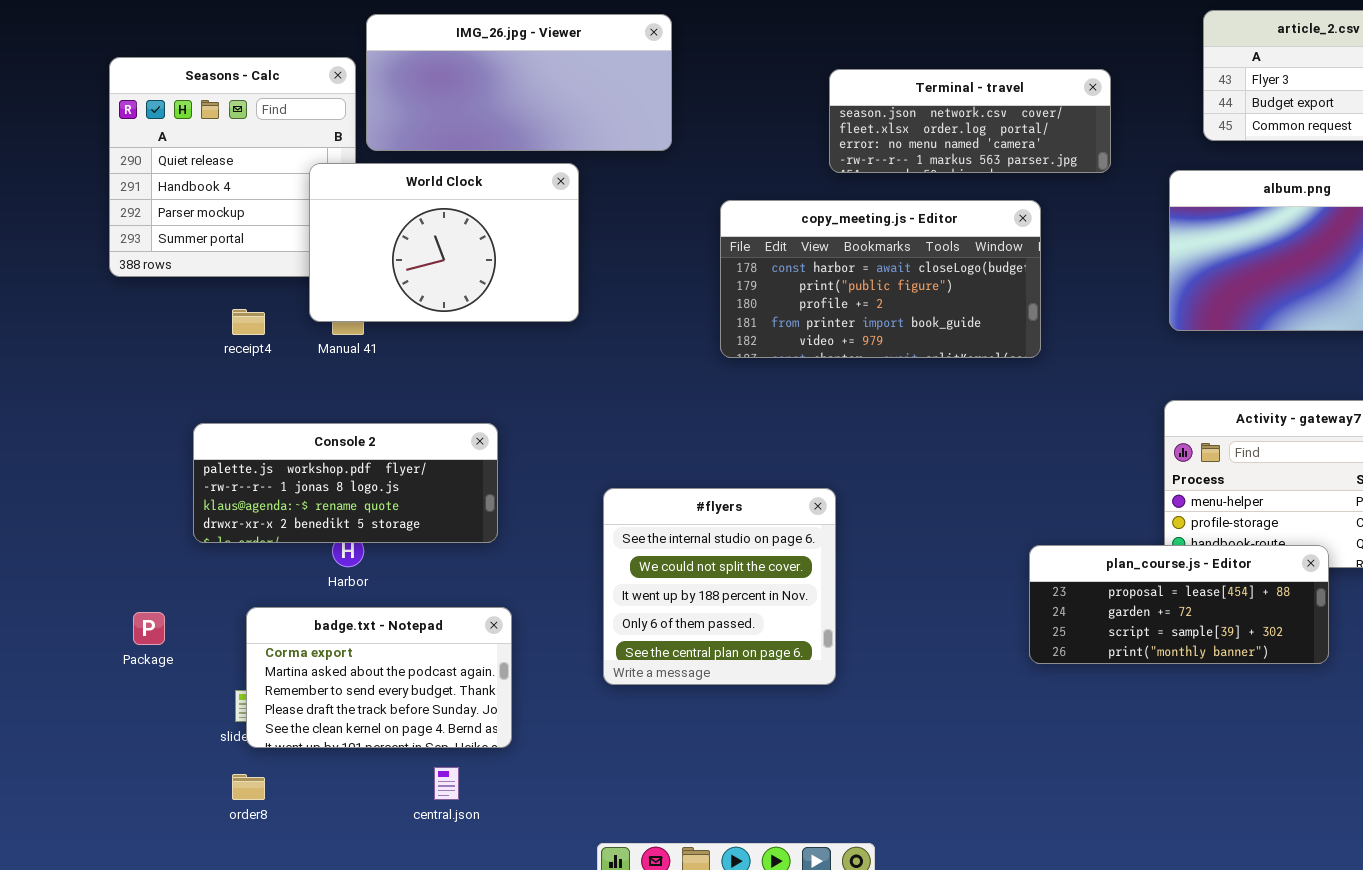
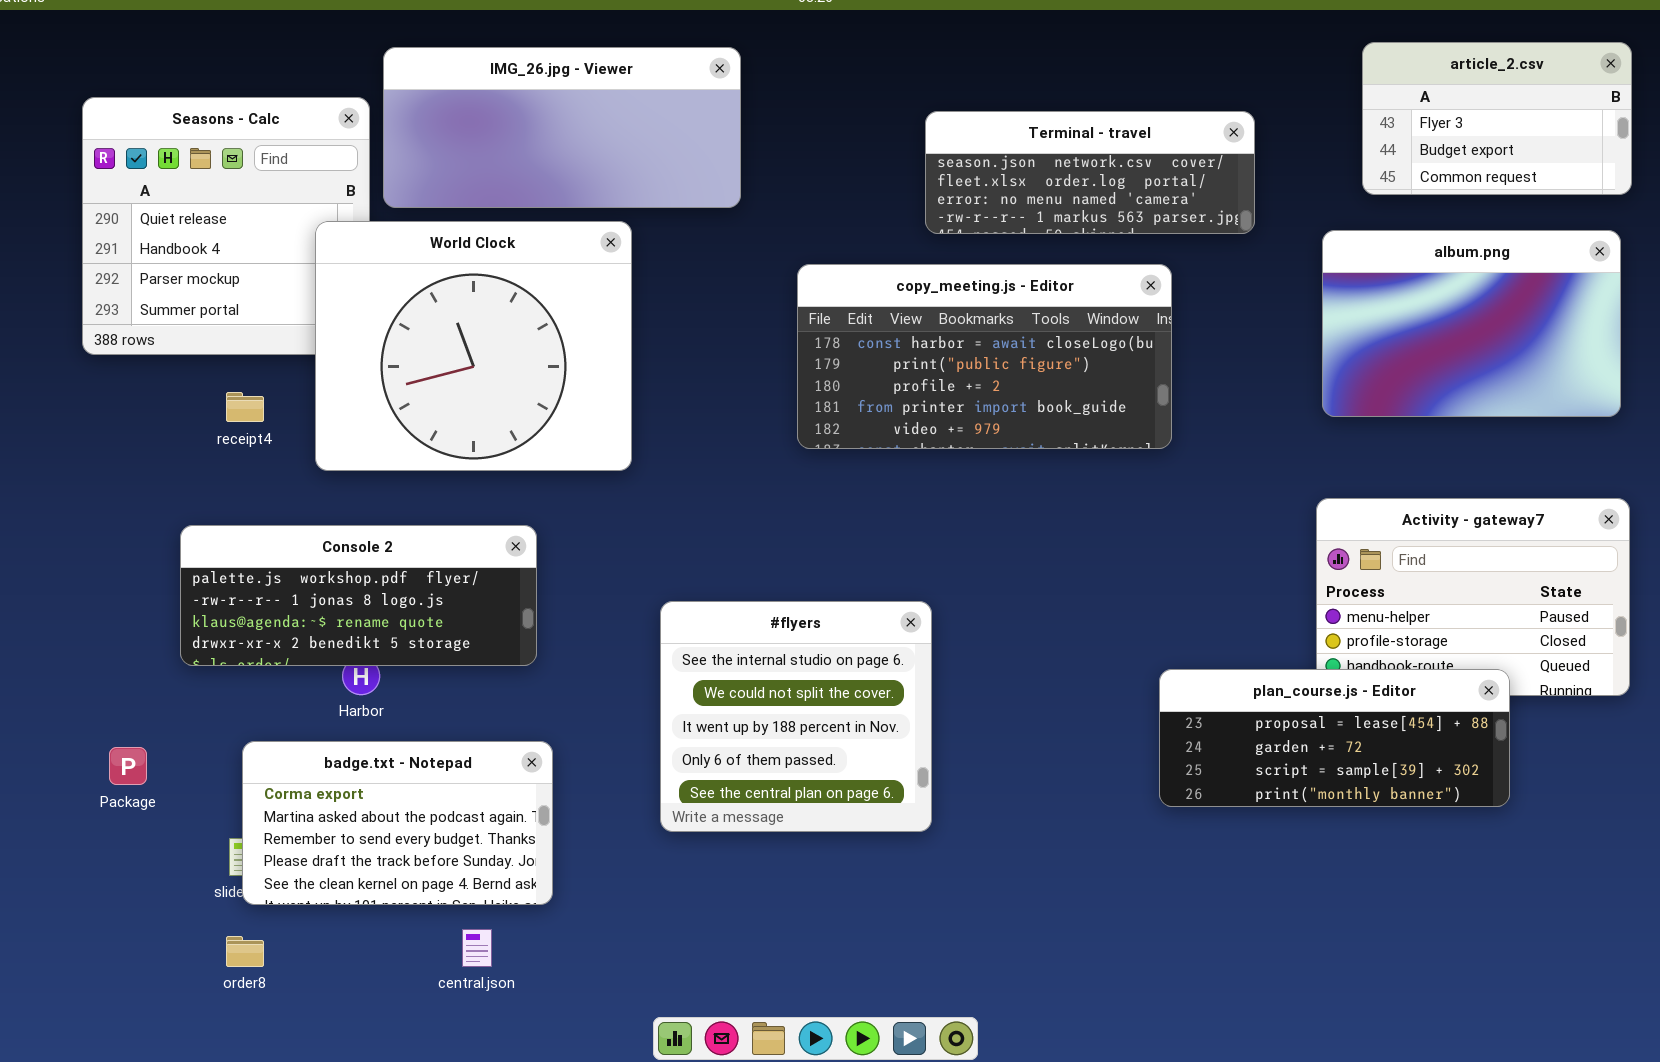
World Clock: [309,163,579,322] -> [315,221,632,471], resized

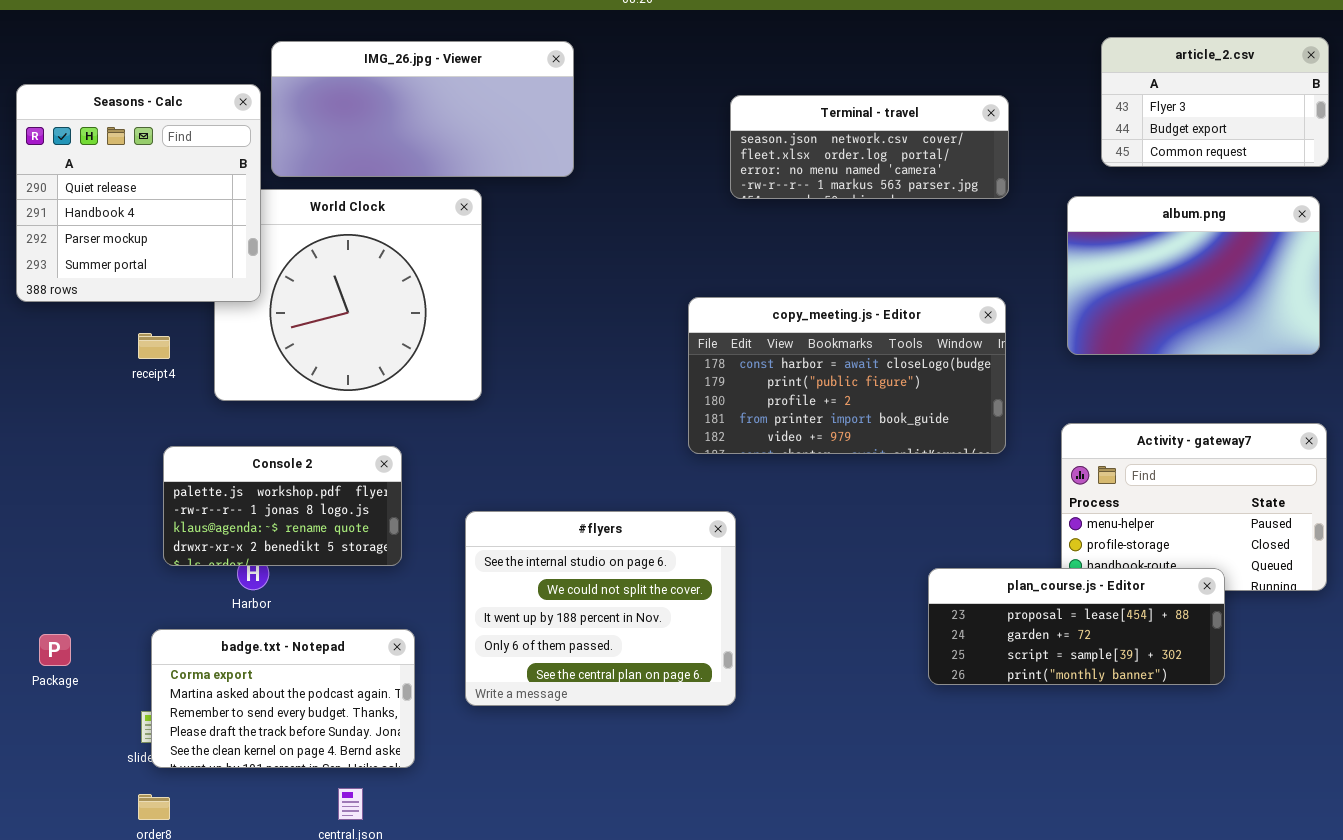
Seasons - Calc: [82,97,370,355] -> [16,84,261,302], raised
copy_meeting.js - Editor: [797,264,1172,449] -> [688,297,1006,454], moved
Console 2: [180,525,537,666] -> [163,446,402,566], resized
#flyers: [660,601,932,832] -> [465,511,736,706], resized

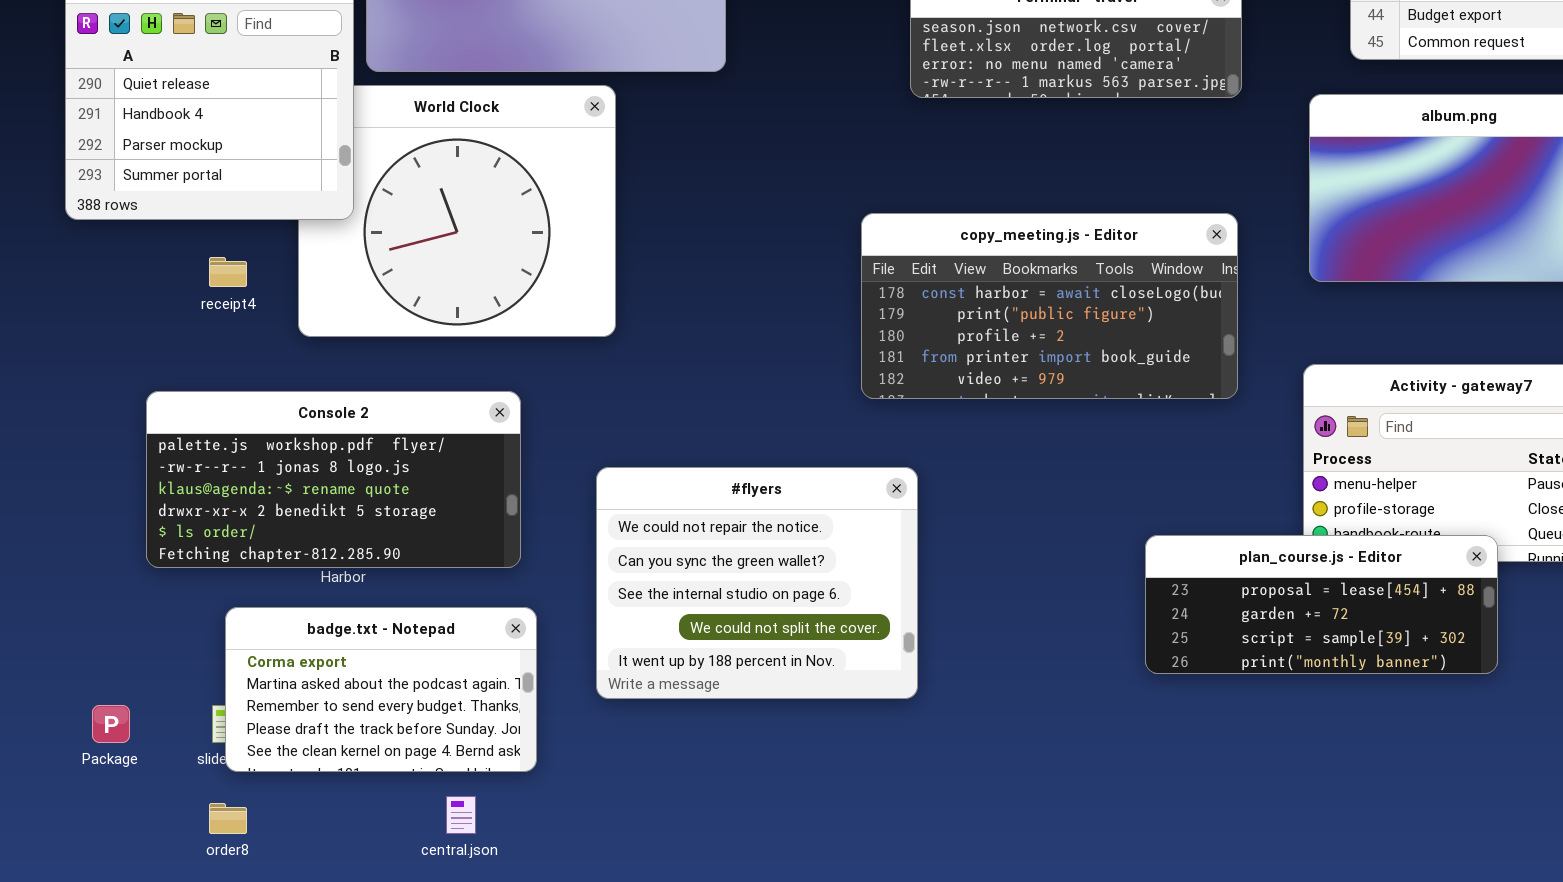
Console 2: [163,446,402,566] -> [146,391,521,568], resized
#flyers: [465,511,736,706] -> [596,467,918,699], scrolled up 2 rows
Package: [39,634,71,666] -> [92,705,130,743], moved

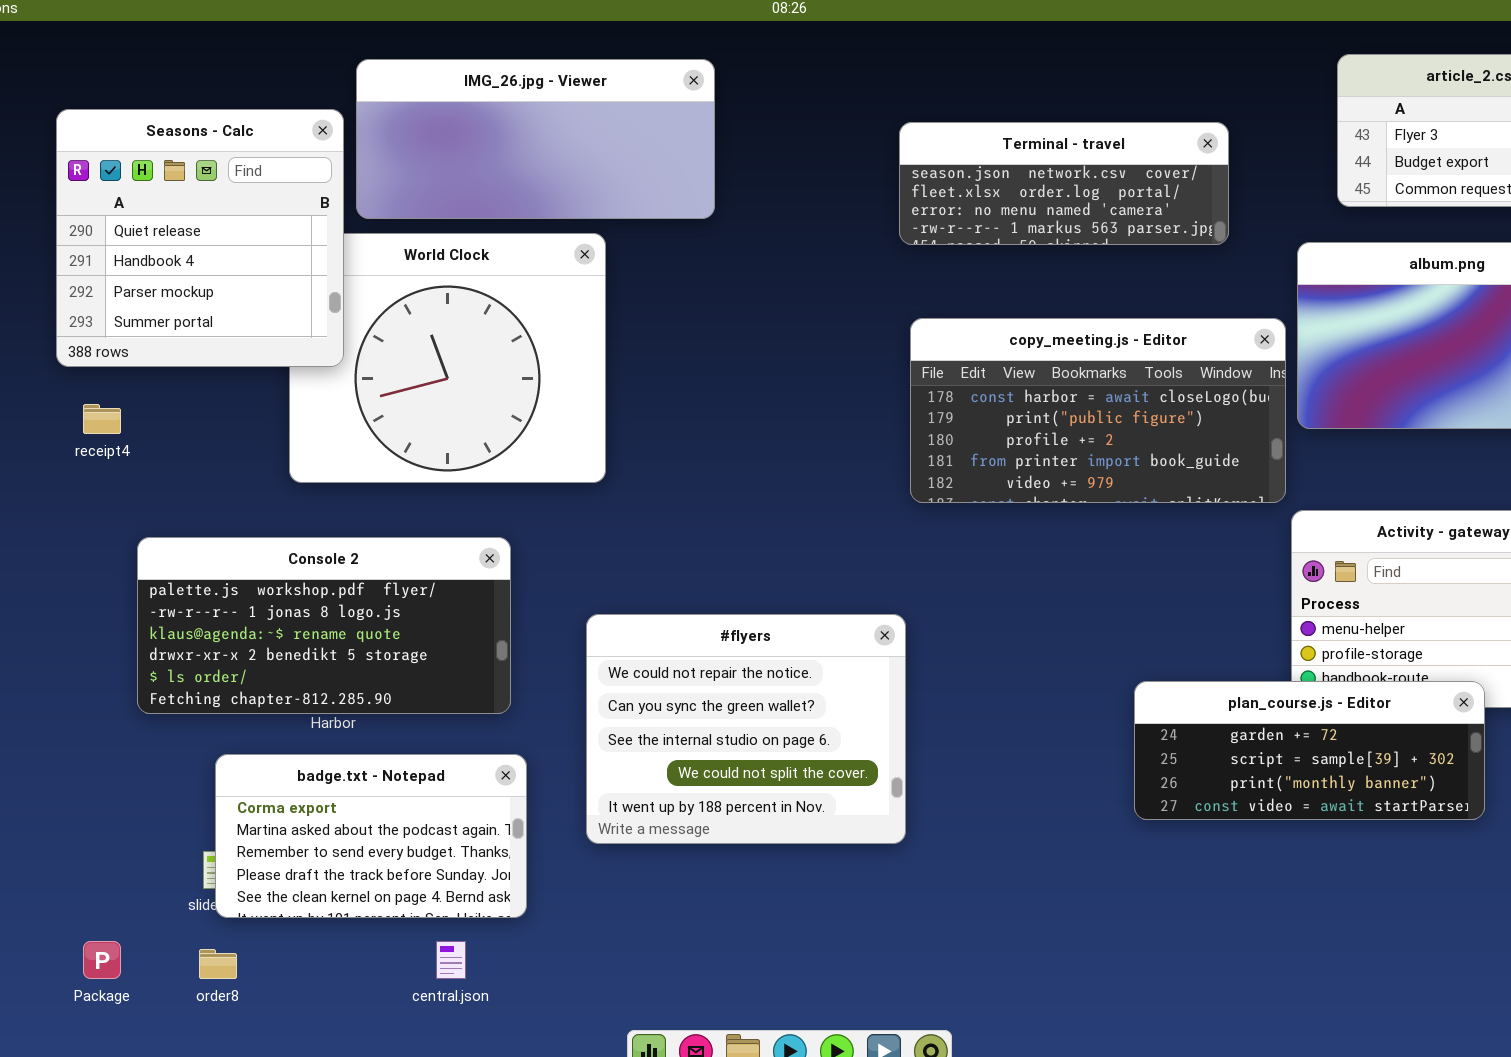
copy_meeting.js - Editor: [861,213,1238,399] -> [910,318,1286,503], moved
receipt4: [209,257,247,287] -> [83,404,121,434], moved
plan_course.js - Editor: [1145,535,1498,674] -> [1134,681,1485,820], scrolled down 1 row
Package: [92,705,130,743] -> [83,941,121,979], moved

